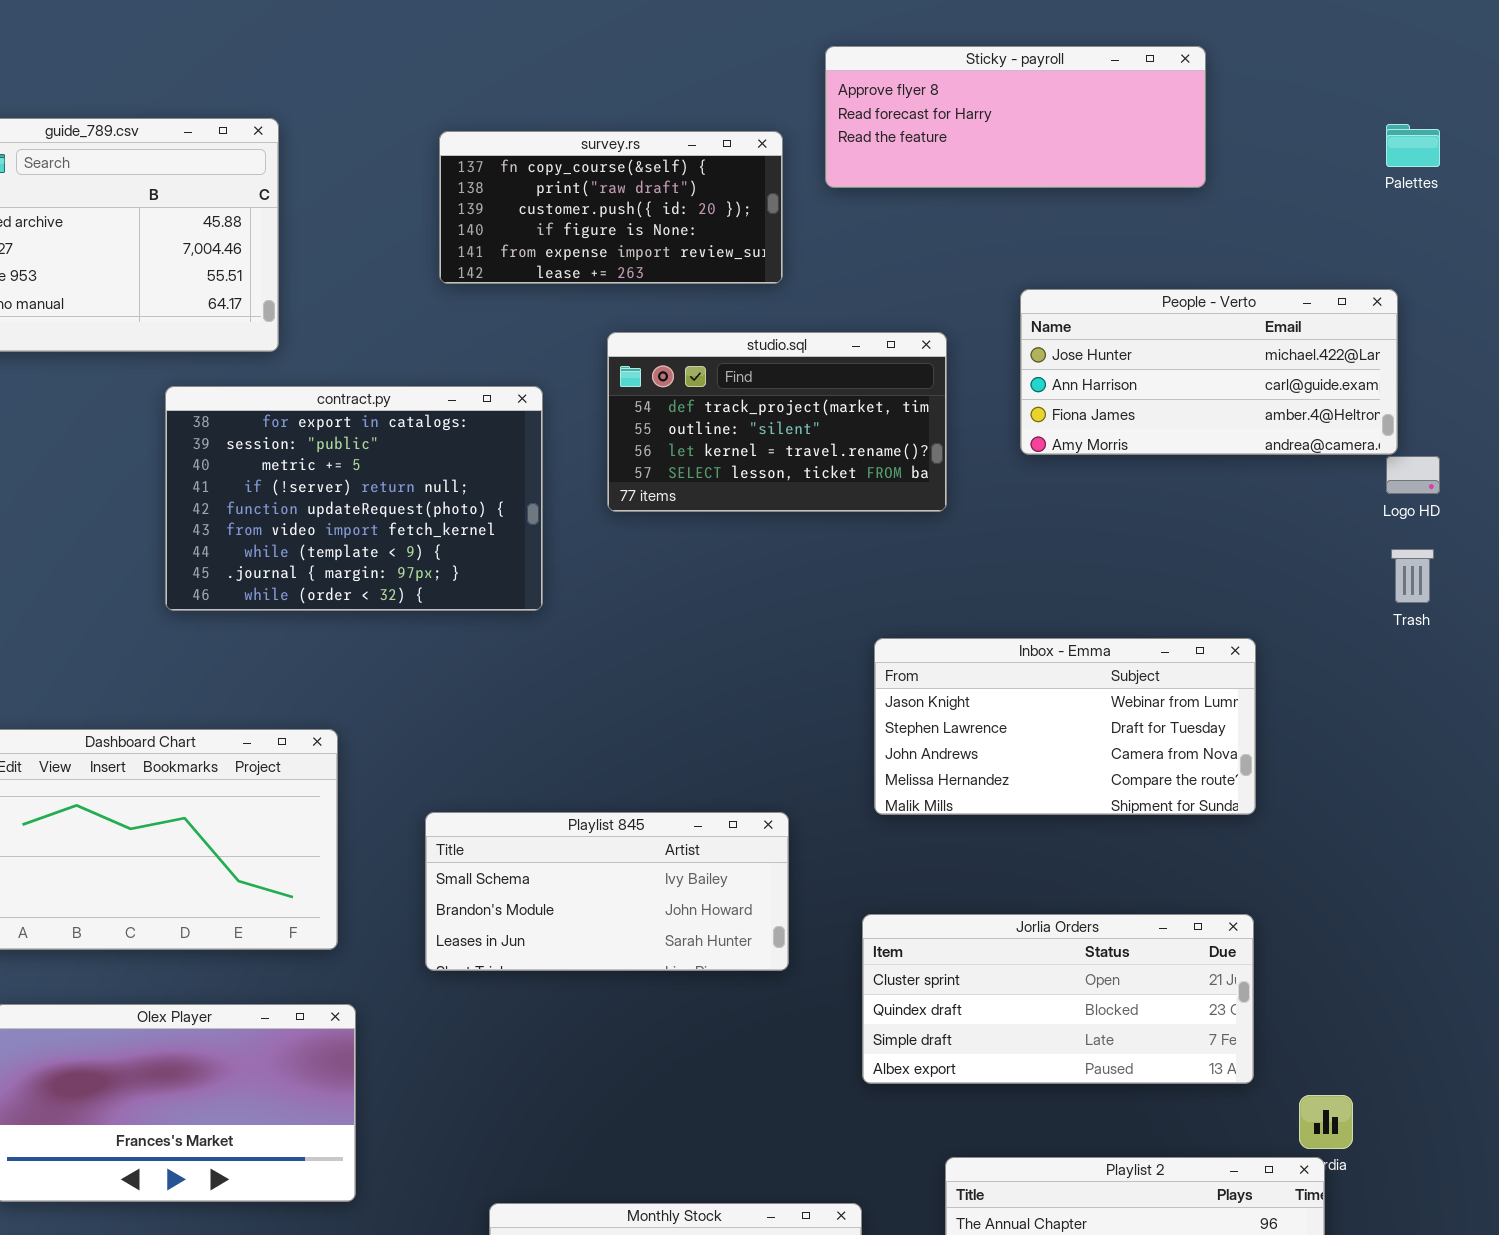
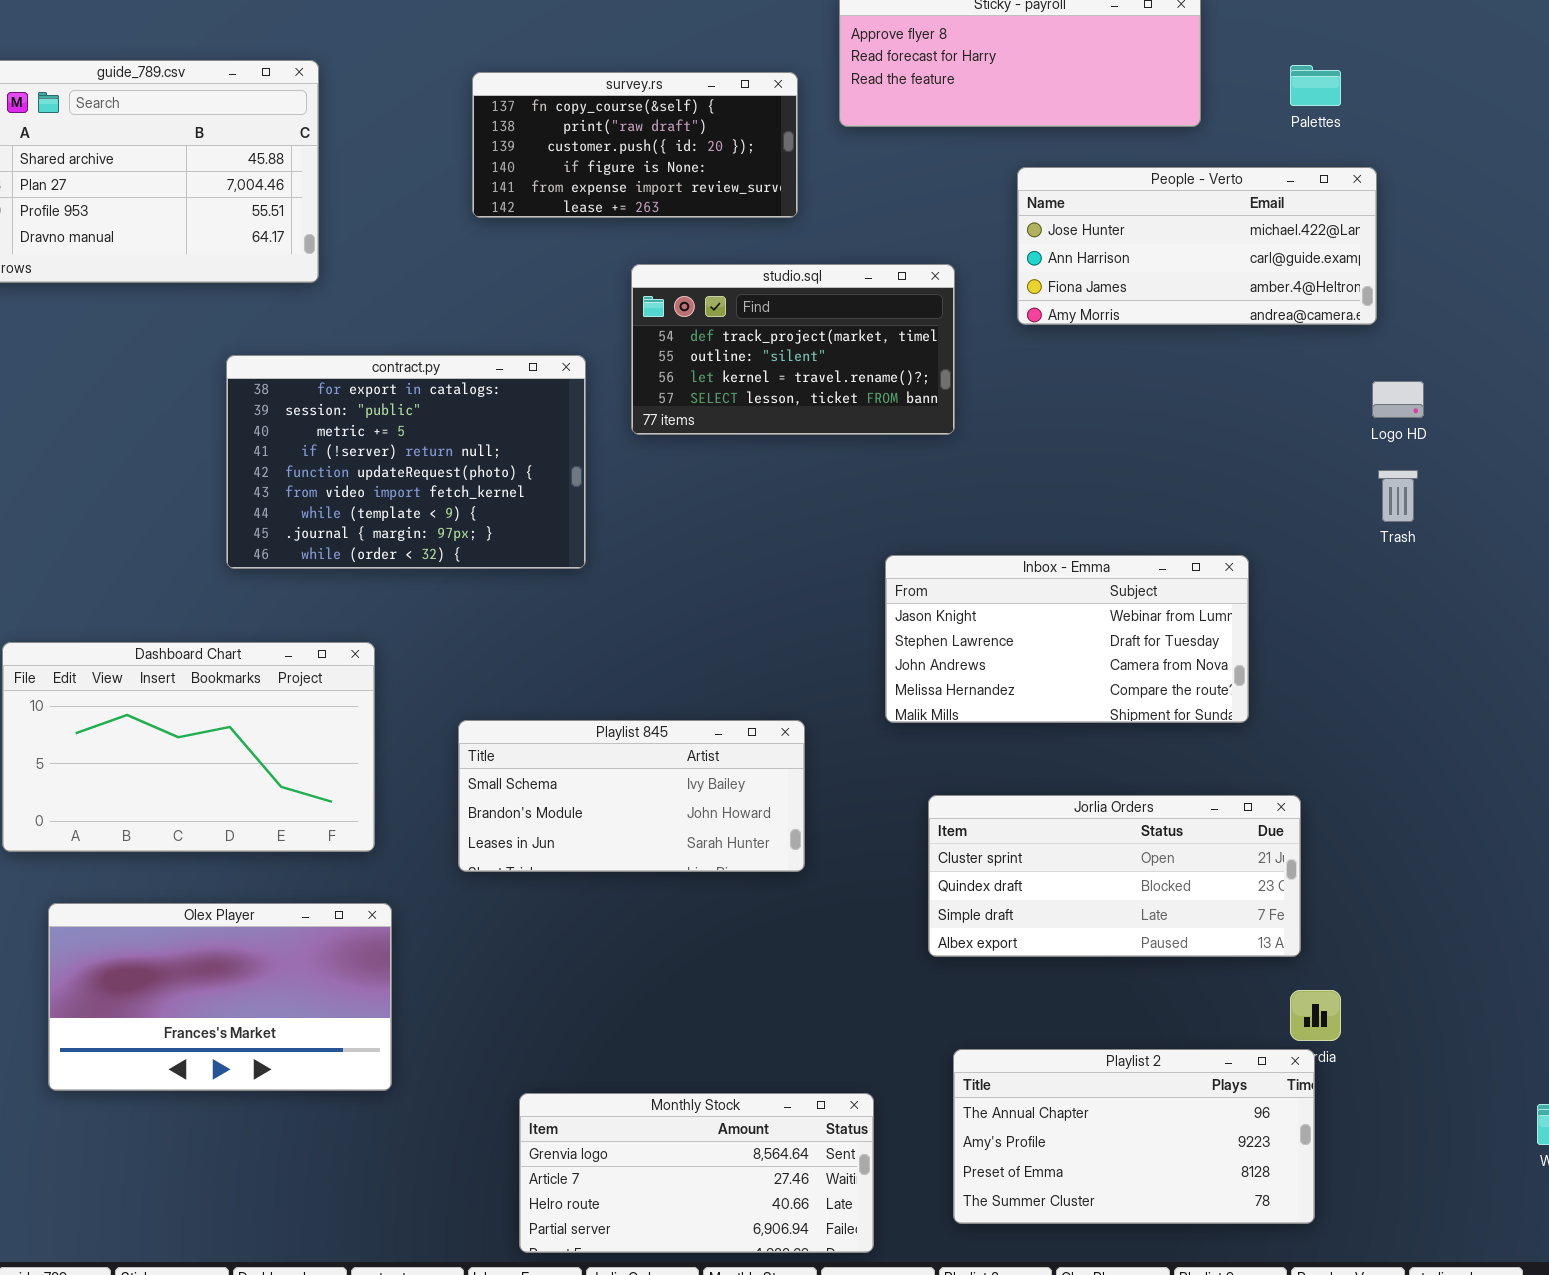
Palettes: [1386,124,1440,167] -> [1290,65,1341,106], moved
People - Verto: [1020,289,1398,455] -> [1017,167,1377,325], moved
contract.py: [165,386,543,611] -> [226,355,586,569], moved
Jorlia Orders: [862,914,1254,1084] -> [928,795,1301,957], moved

